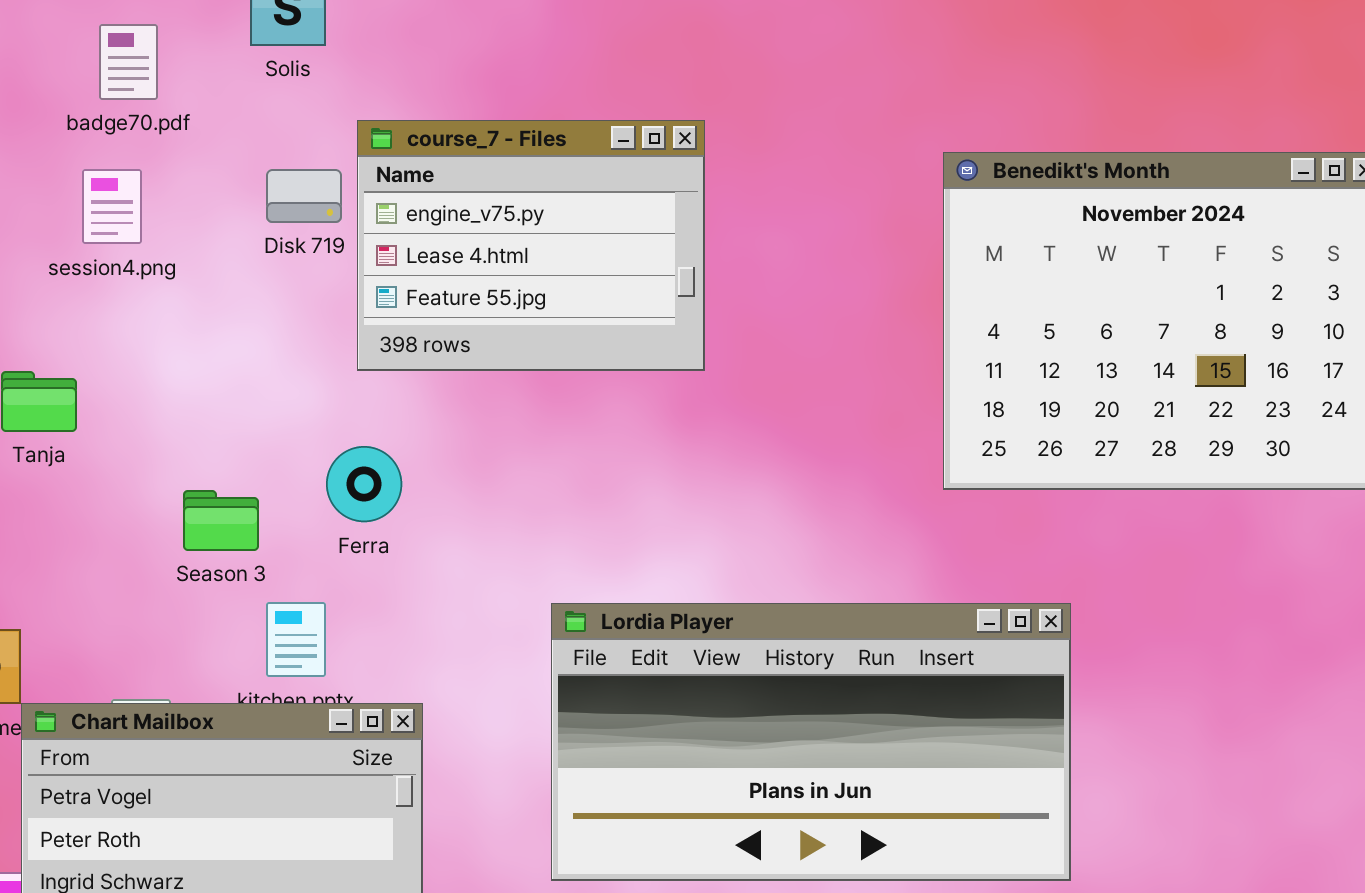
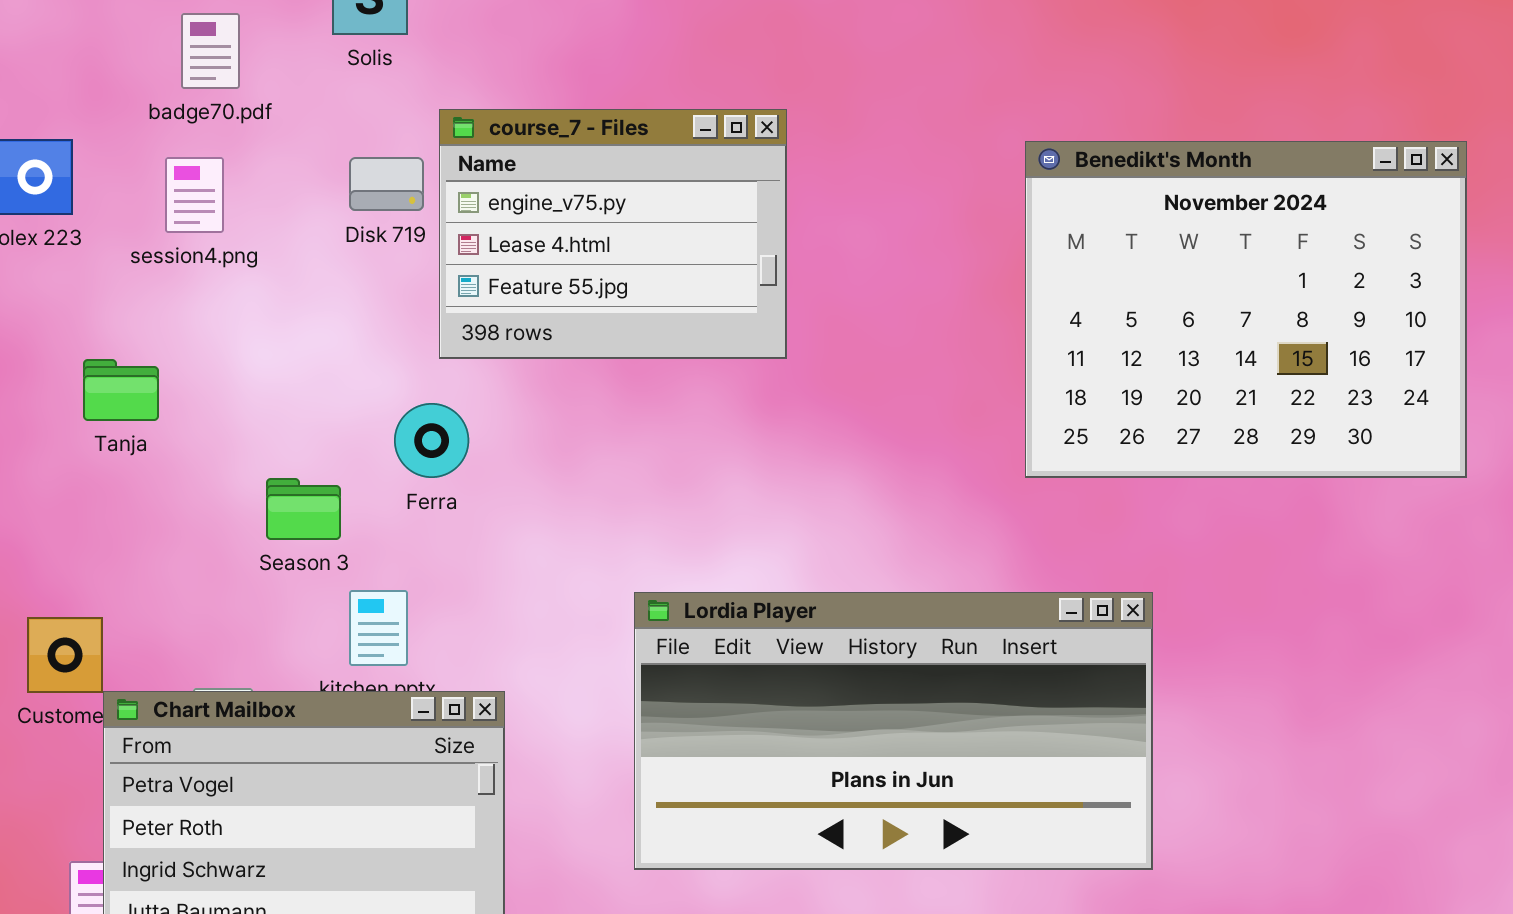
Ferra: [326,446,402,522] -> [394,403,469,478], moved

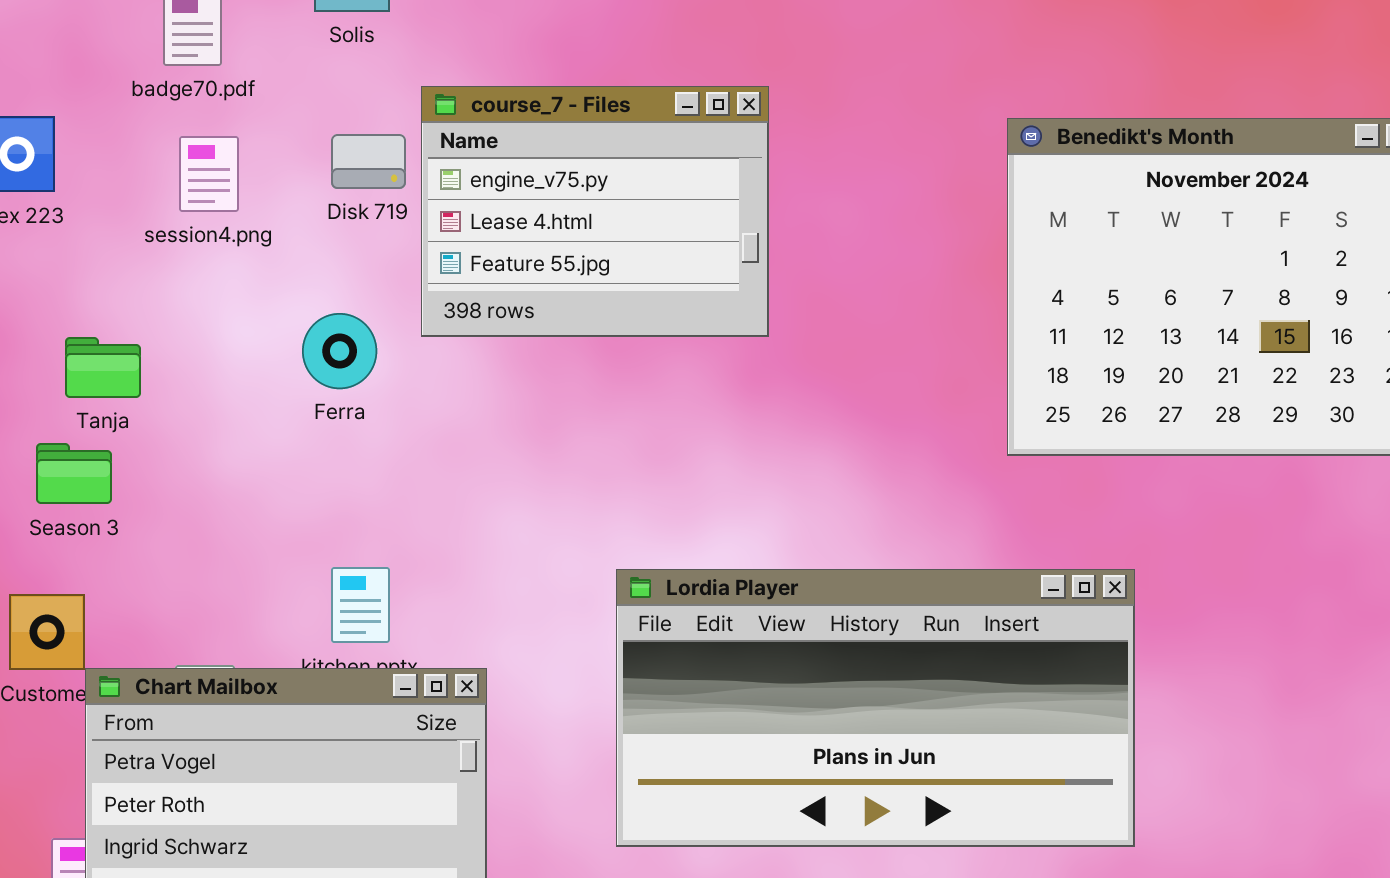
session4.png: [165,157,224,233] -> [179,136,239,212], moved
Ferra: [394,403,469,478] -> [302,313,377,389], moved
Season 3: [266,478,341,540] -> [36,443,112,504], moved

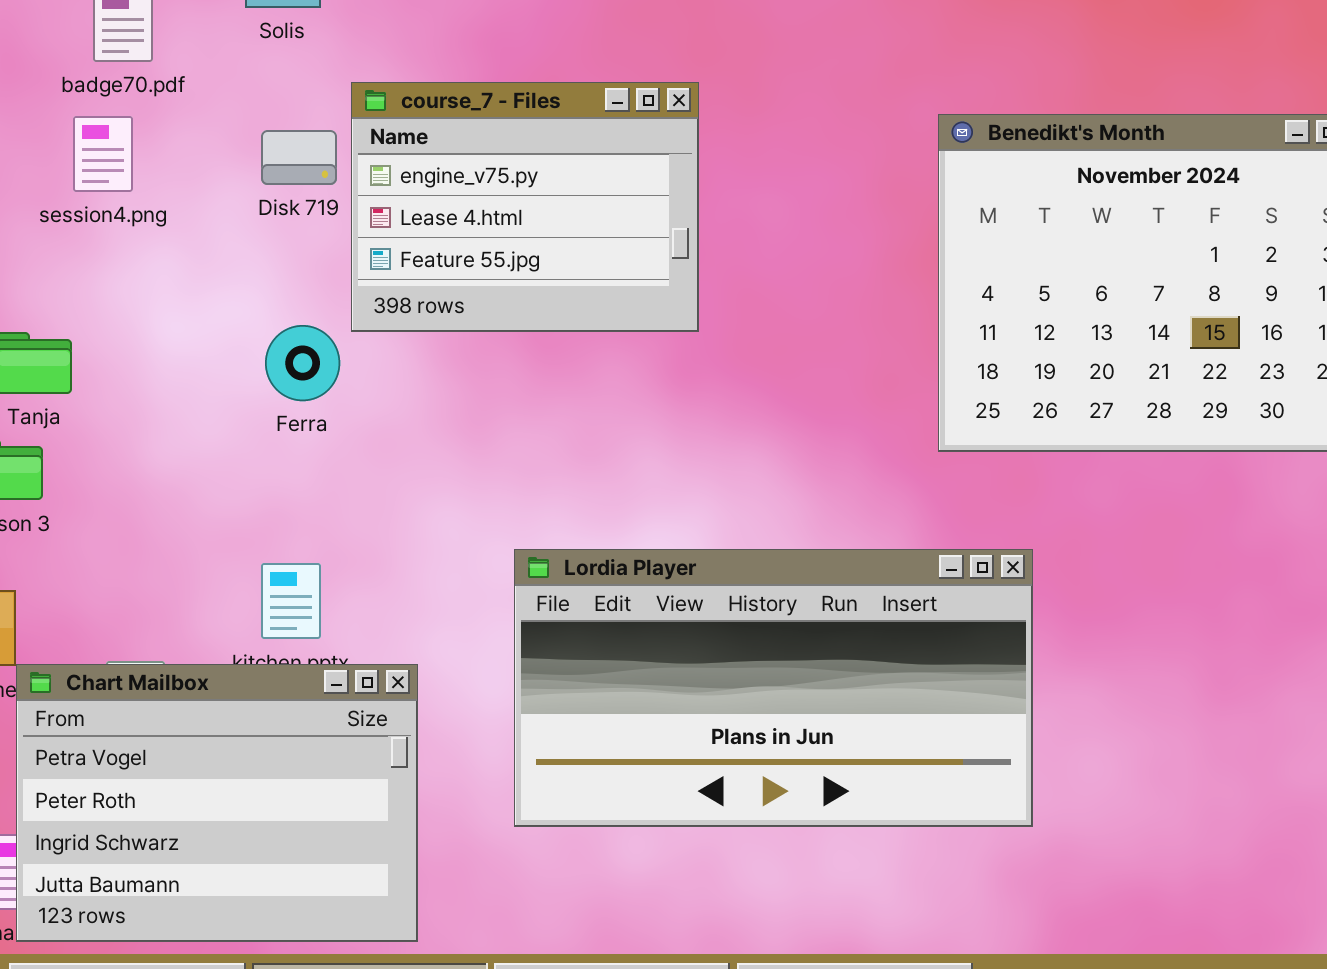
session4.png: [179,136,239,212] -> [73,116,133,192], moved
Ferra: [302,313,377,389] -> [265,325,340,401], moved
Lordia Player: [616,569,1135,847] -> [514,549,1033,827], moved

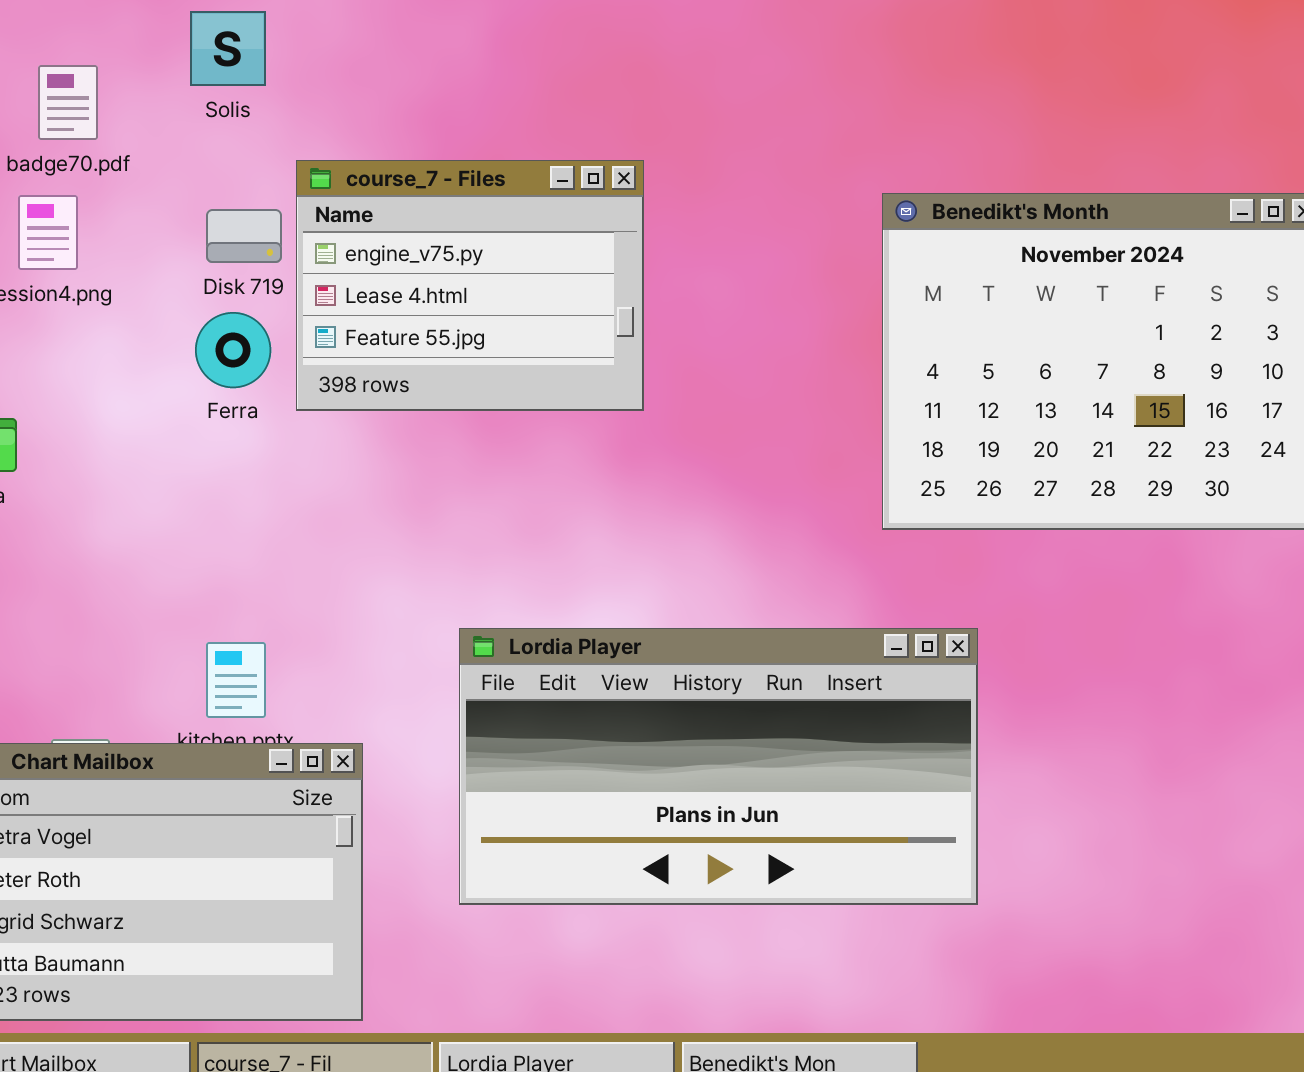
Ferra: [265,325,340,401] -> [195,312,271,388], moved

